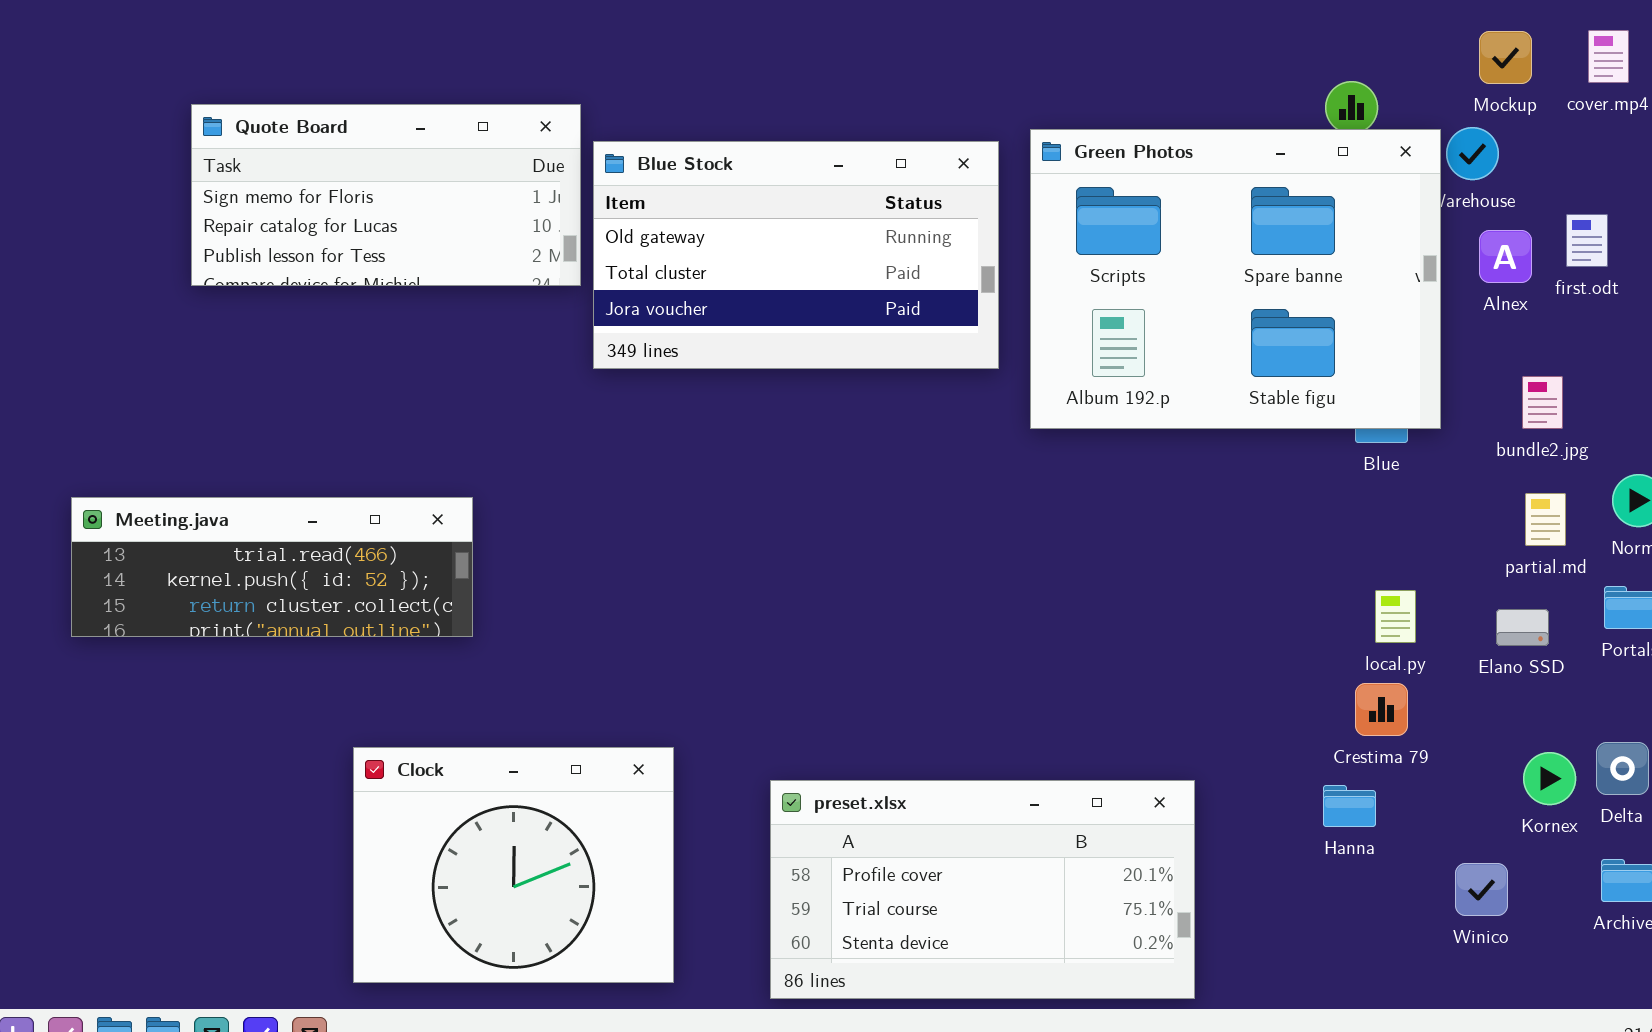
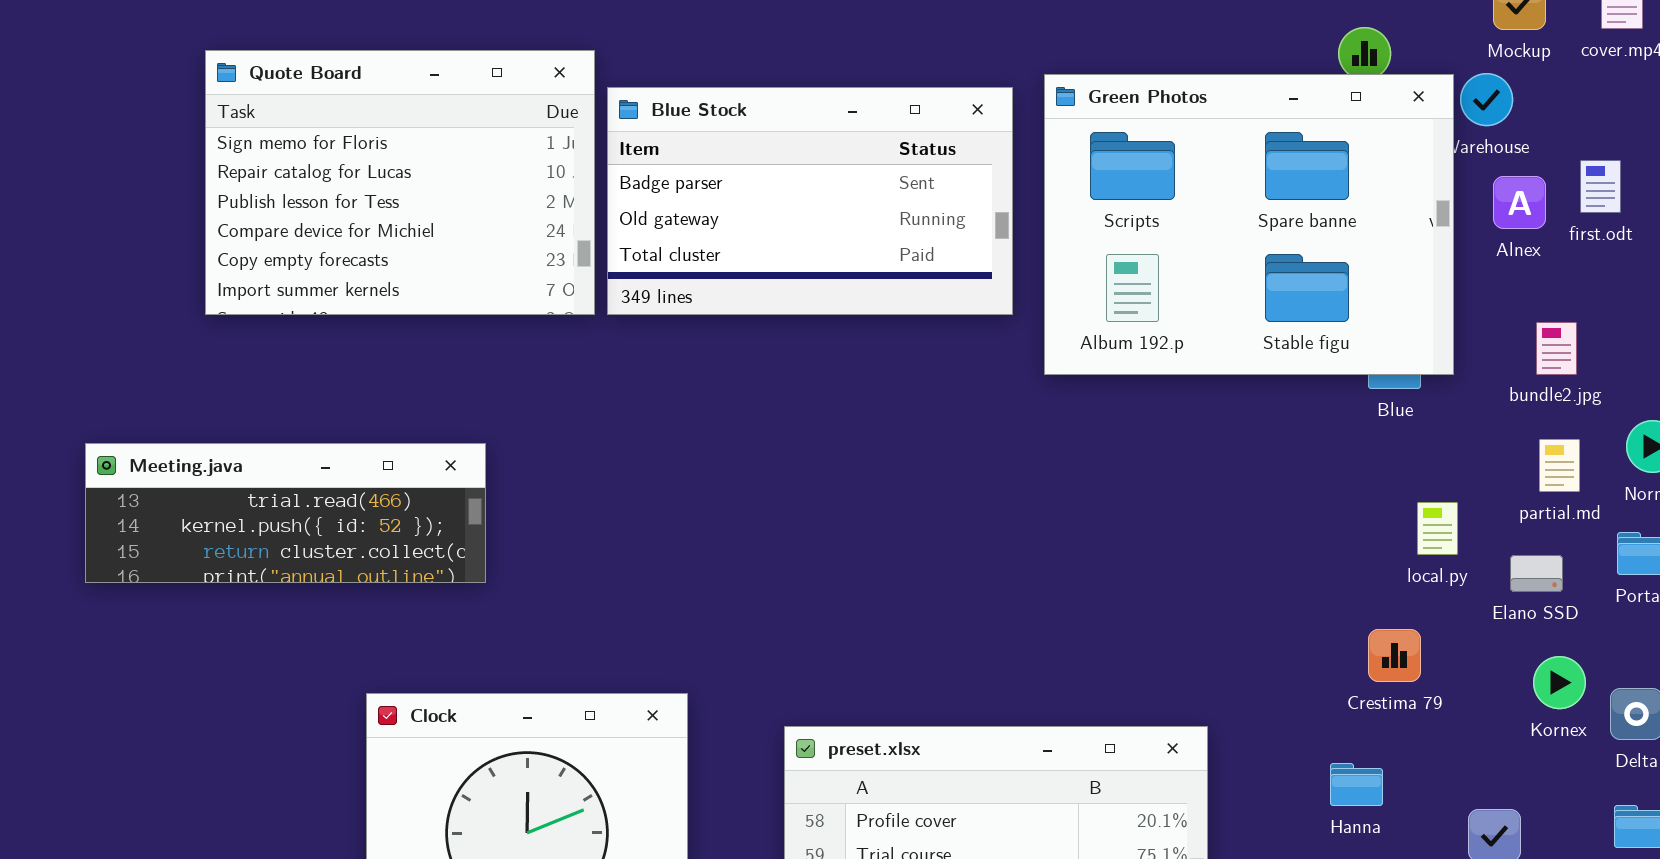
Quote Board: [191,104,581,286] -> [205,50,595,315], resized
Blue Stock: [593,141,999,369] -> [607,87,1013,315], scrolled up 1 row
local.py: [1375,590,1416,643] -> [1417,502,1458,555], moved
Kornex: [1523,752,1576,805] -> [1533,656,1586,709], moved
Hanna: [1323,785,1376,827] -> [1330,763,1383,806], moved

